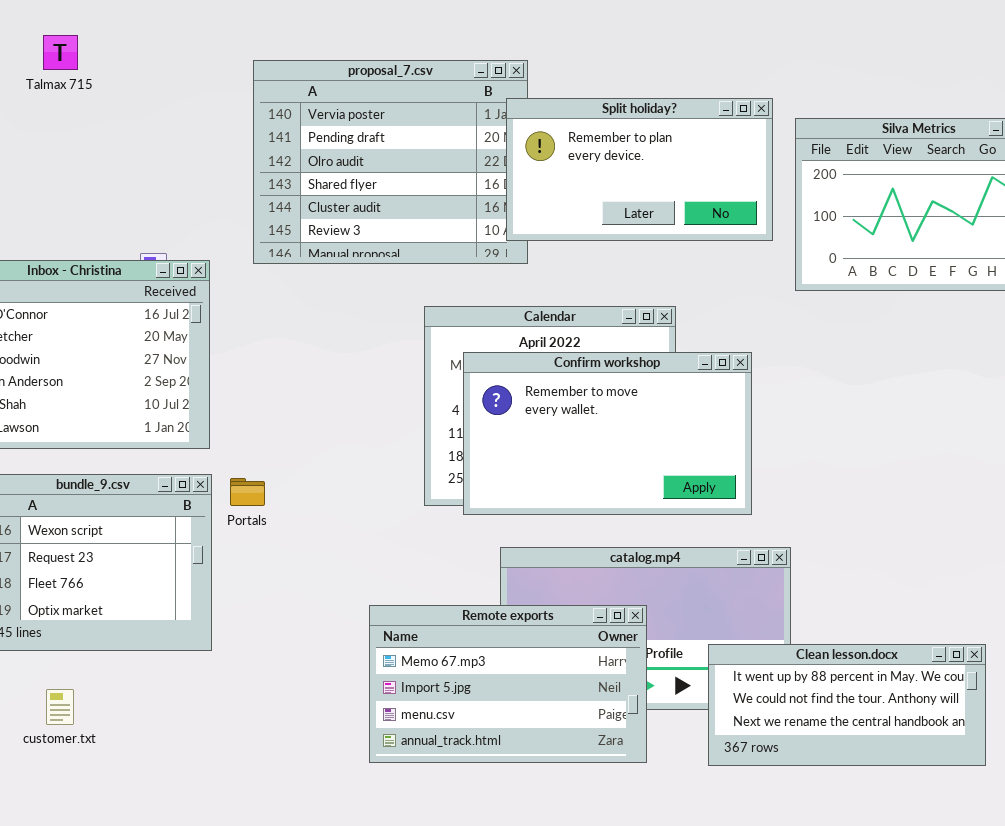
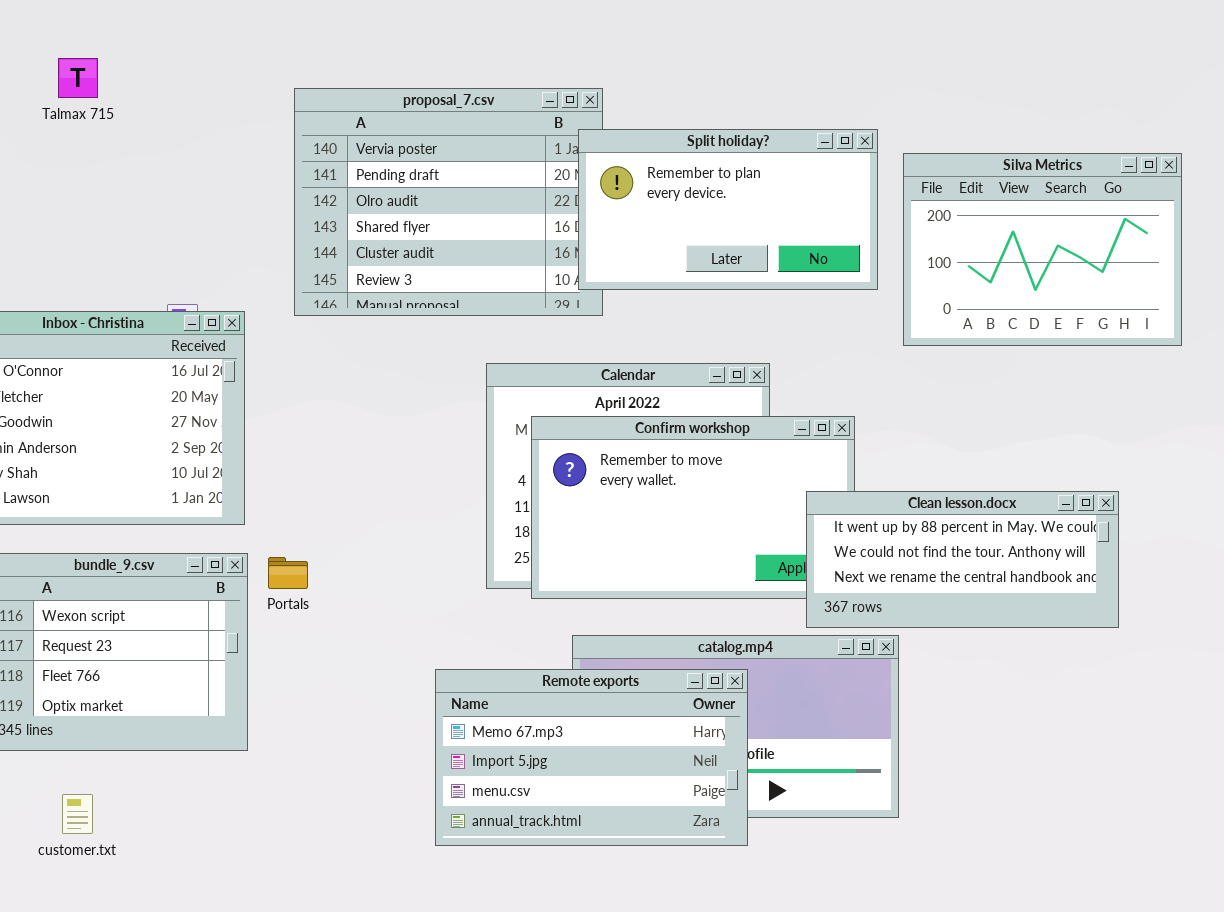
Remote exports: [369,605,647,763] -> [435,669,748,846], moved
Clean lesson.docx: [708,644,986,766] -> [806,491,1119,628], moved

